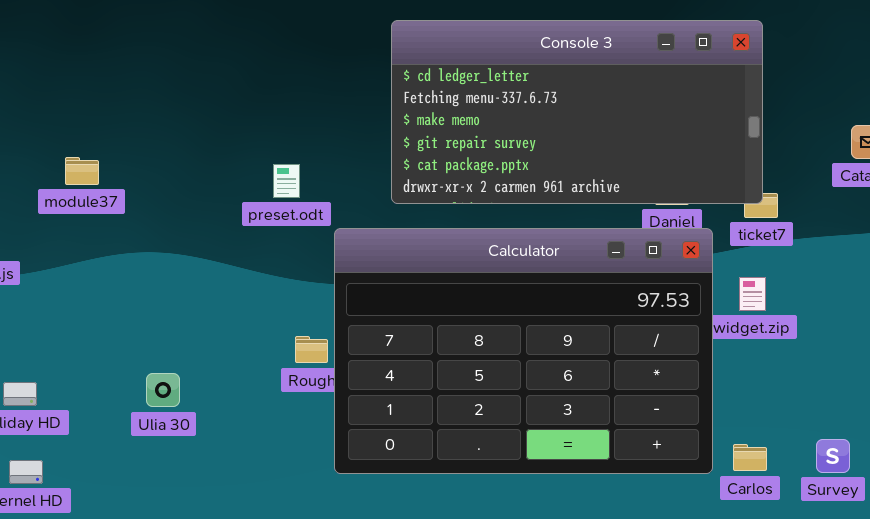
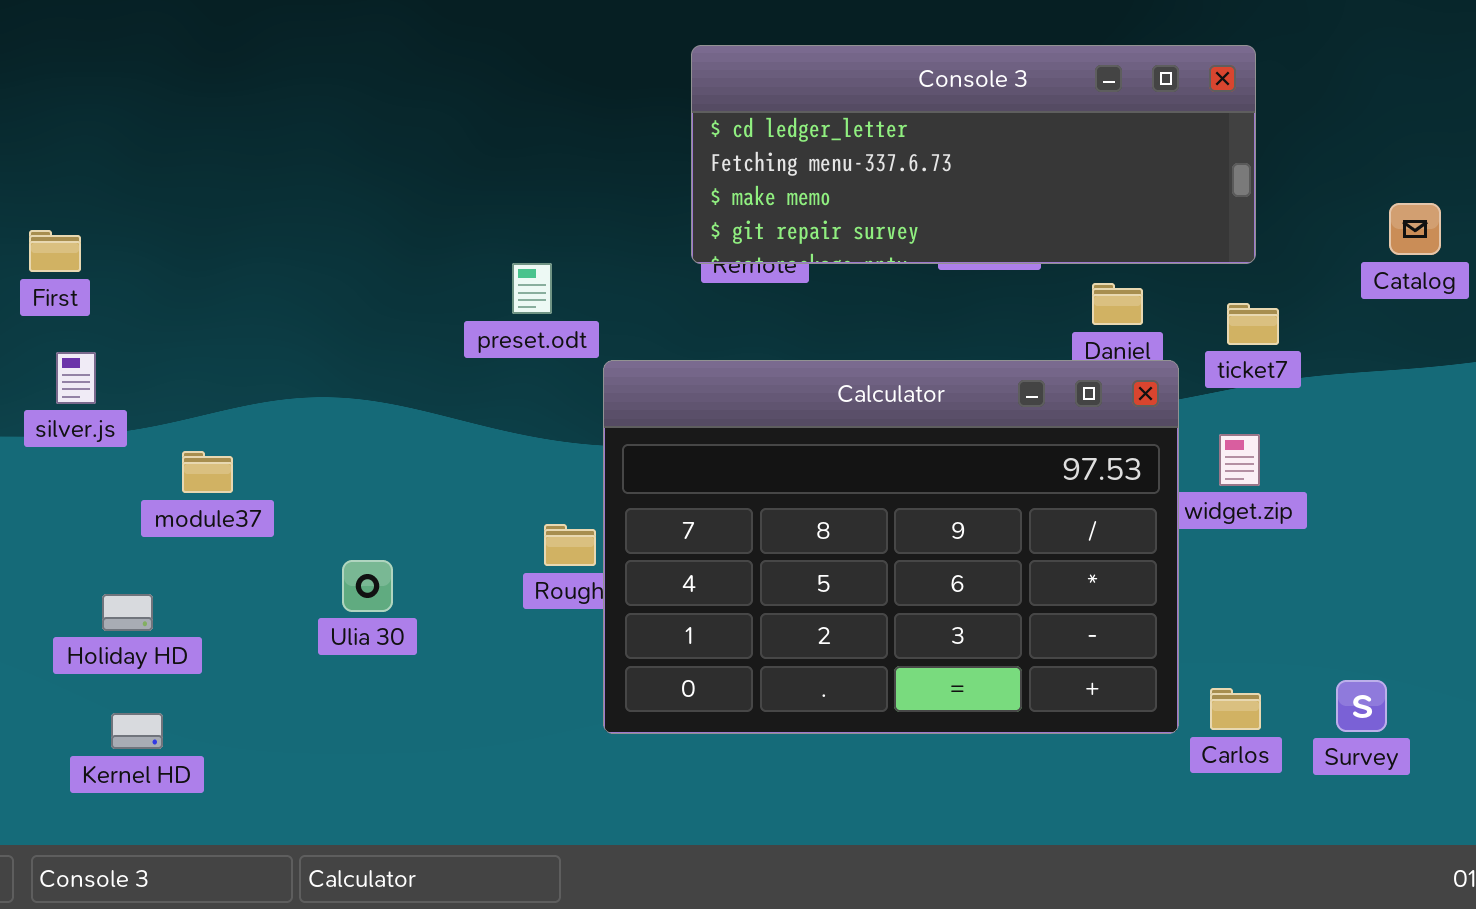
Console 3: [391,20,763,204] -> [691,45,1256,264], resized
module37: [65,157,99,185] -> [182,451,233,493], moved
Ulia 30: [146,373,180,407] -> [342,560,393,612], moved

